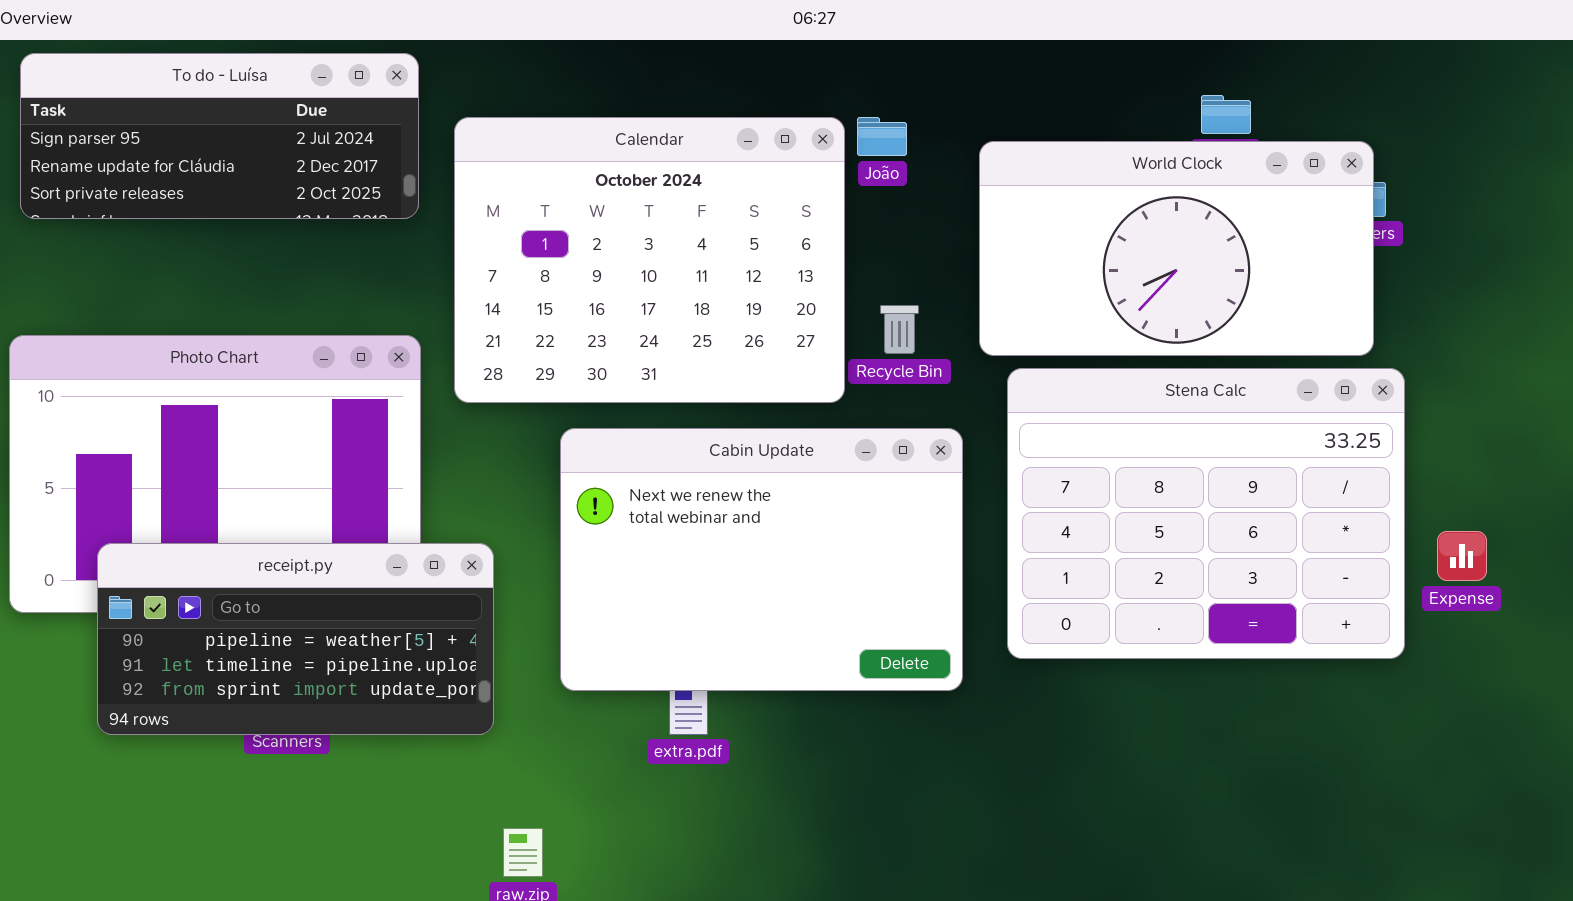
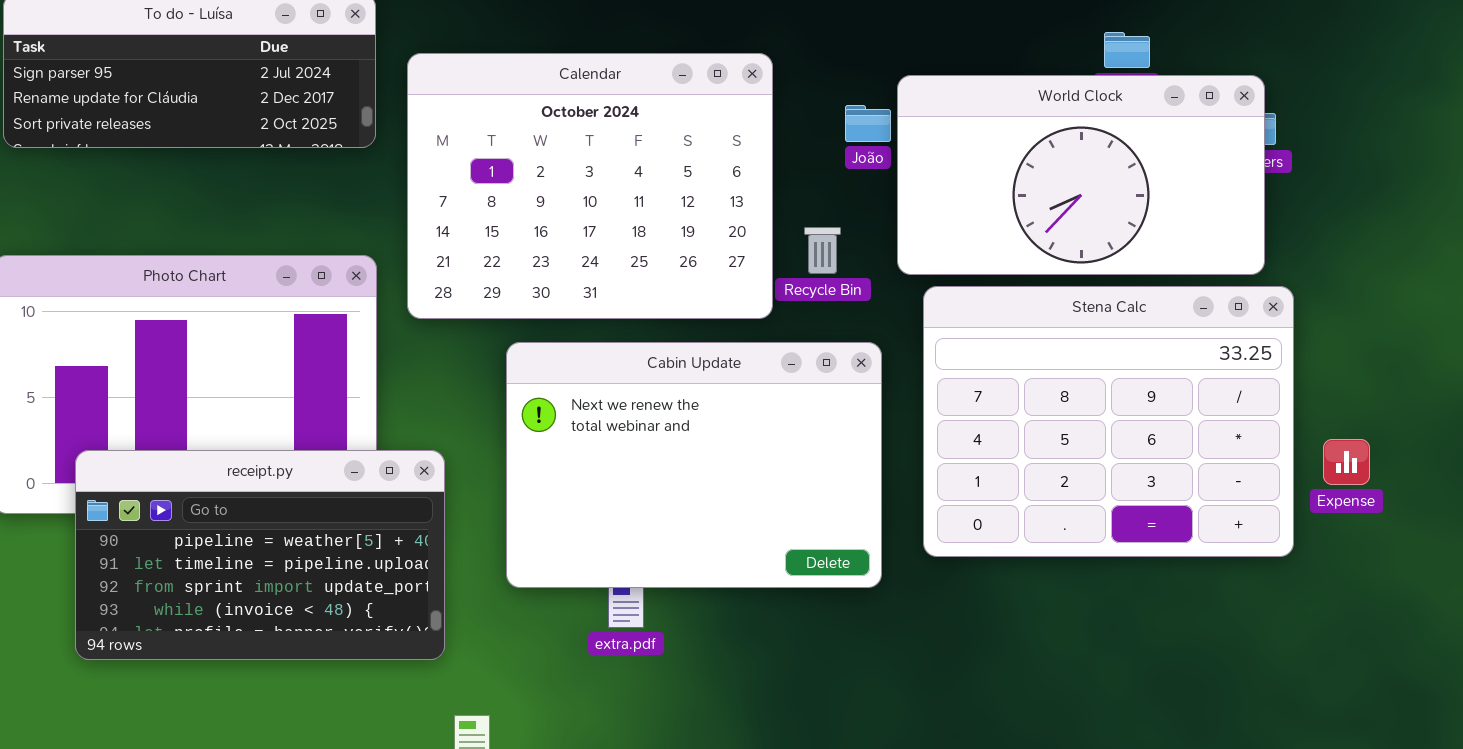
João: [857,117,907,156] -> [845,105,891,142], moved
receipt.py: [97,543,494,735] -> [75,450,445,660], resized

